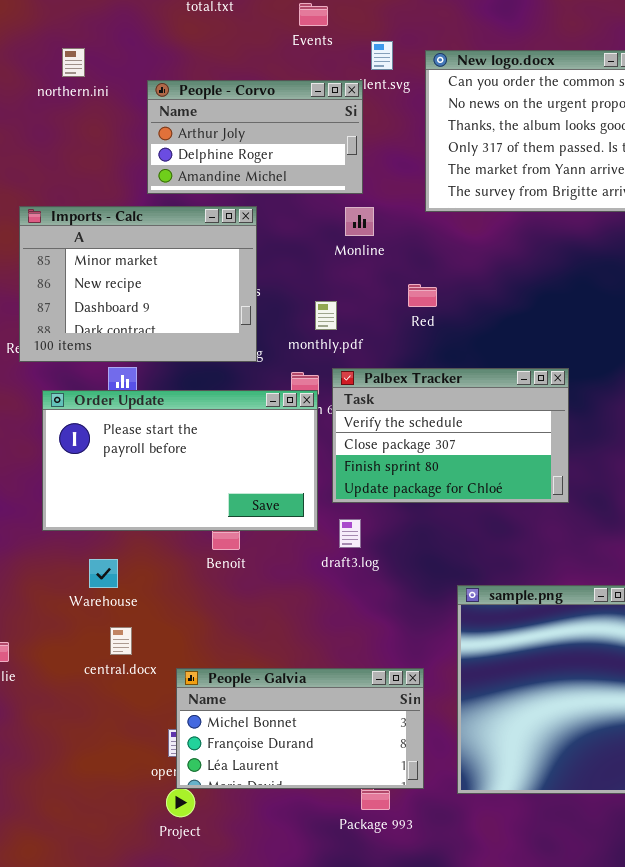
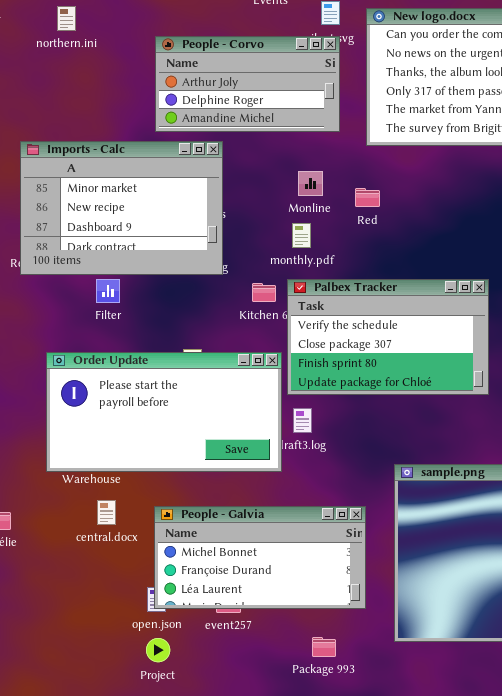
People - Corvo: [147,80,363,194] -> [155,36,340,132], moved
Monline: [345,207,374,236] -> [298,171,323,196], moved
Red: [408,284,437,307] -> [355,188,380,207], moved
monthly.pdf: [315,301,337,330] -> [292,223,311,248], moved
Order Update: [42,390,318,531] -> [46,352,282,472], moved
People - Galvia: [176,668,424,789] -> [154,506,366,609], moved

